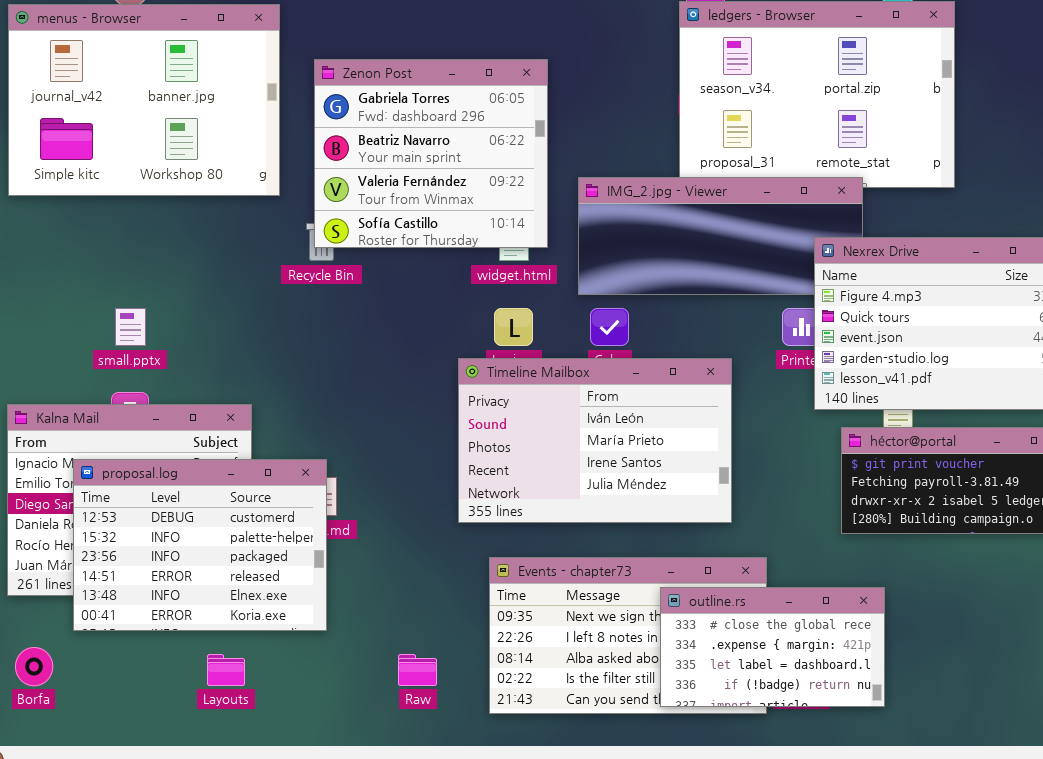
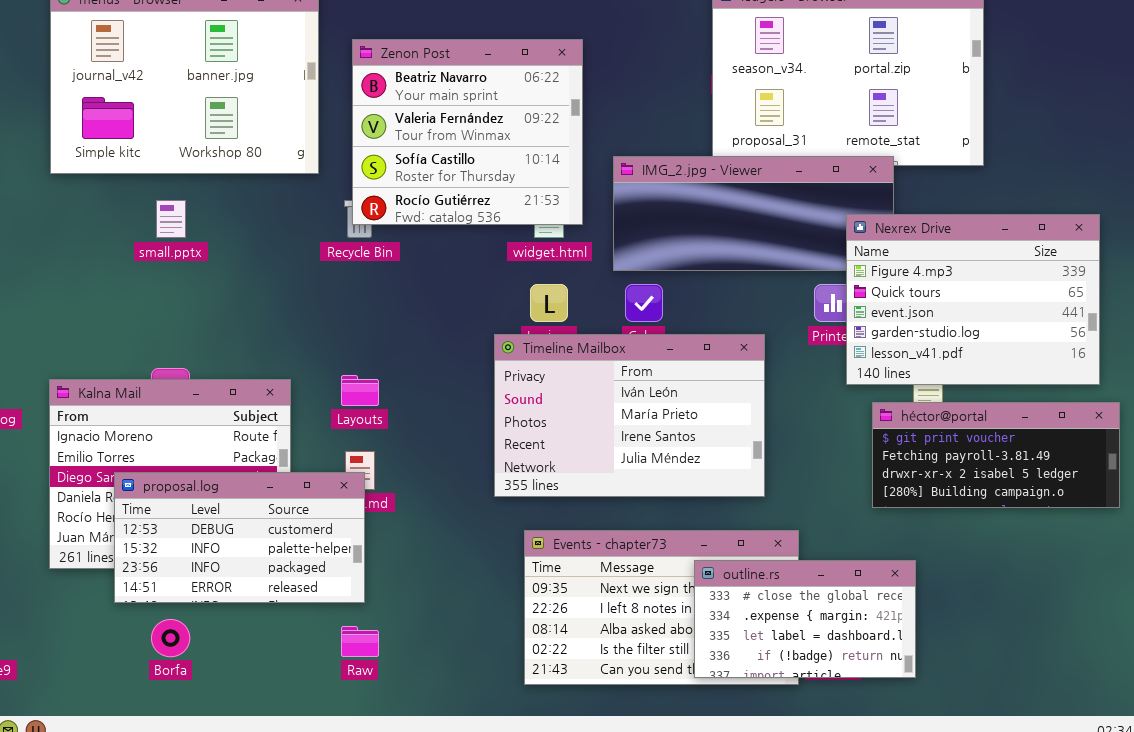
Zenon Post: [314,59,548,248] -> [352,39,583,225], scrolled down 1 row
small.pptx: [115,308,146,346] -> [156,200,186,238], moved
proposal.log: [73,459,327,631] -> [114,472,365,603], resized
Borfa: [15,647,53,686] -> [151,619,190,657], moved
Layouts: [207,654,245,686] -> [341,375,379,406], moved
Raw: [398,654,437,686] -> [341,626,379,657], moved

